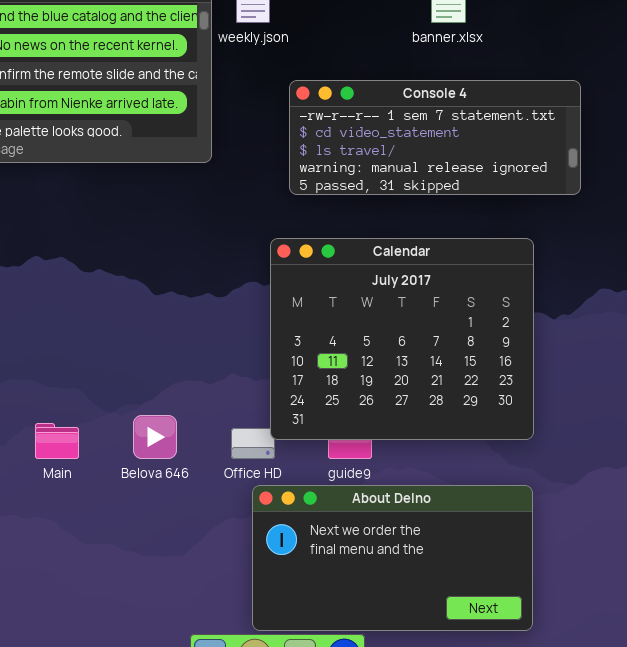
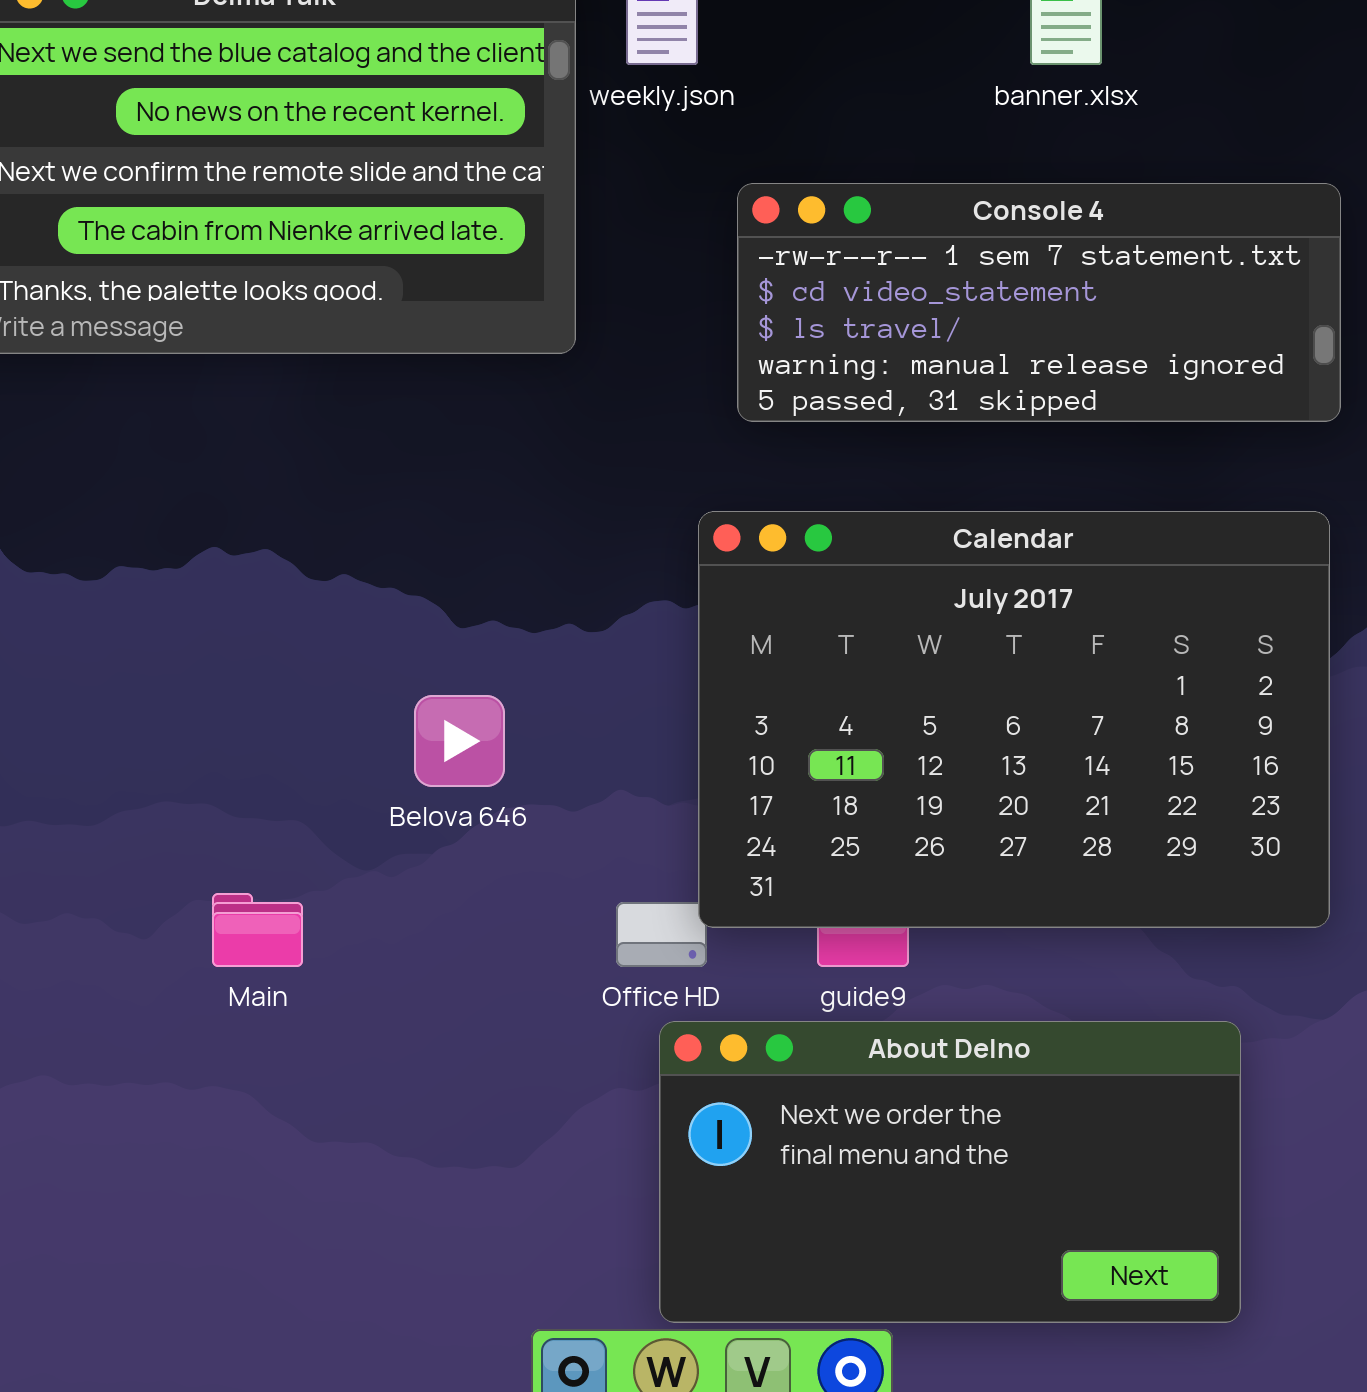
Calendar: [270,238,534,440] -> [698,511,1330,928], resized
Belova 646: [133,415,177,459] -> [414,695,505,787], moved

